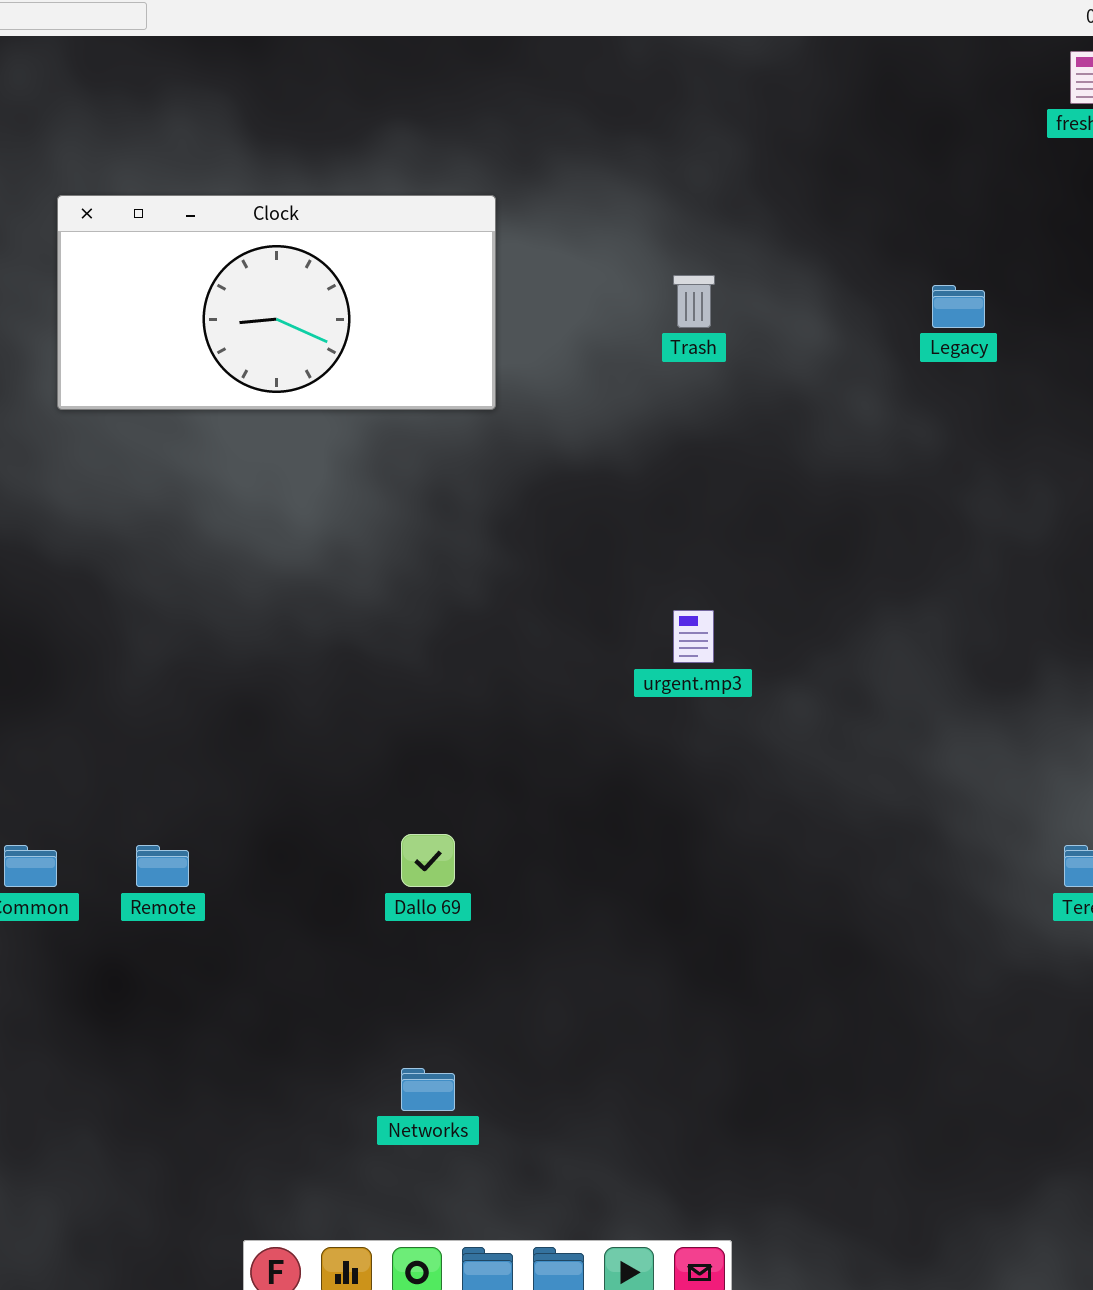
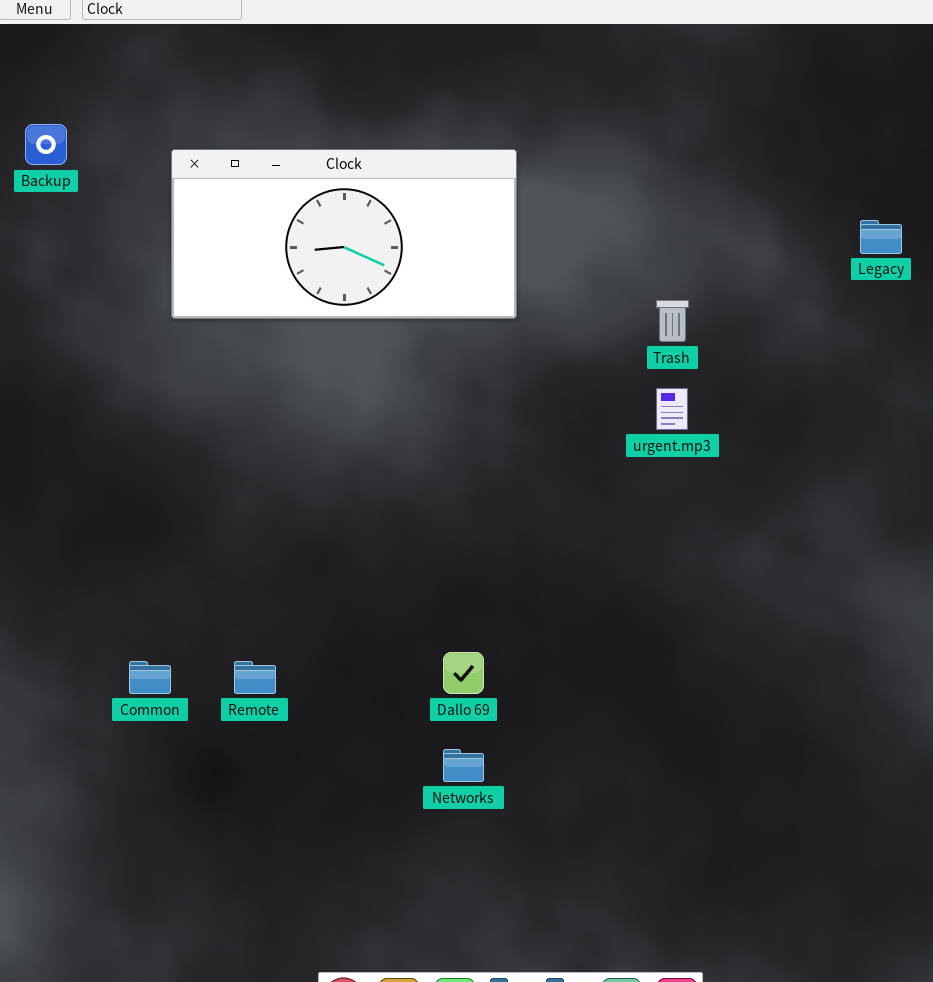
Trash: [673,275,715,328] -> [656,300,689,342], moved
urgent.mp3: [673,610,714,663] -> [656,388,688,430], moved
Networks: [401,1068,455,1111] -> [443,749,484,782], moved

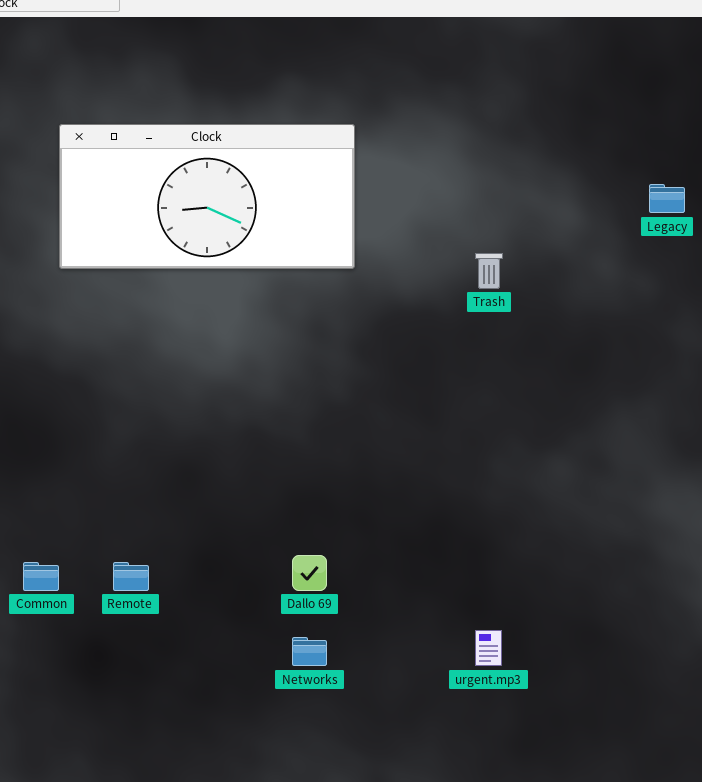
urgent.mp3: [656,388,688,430] -> [475,630,502,666], moved

